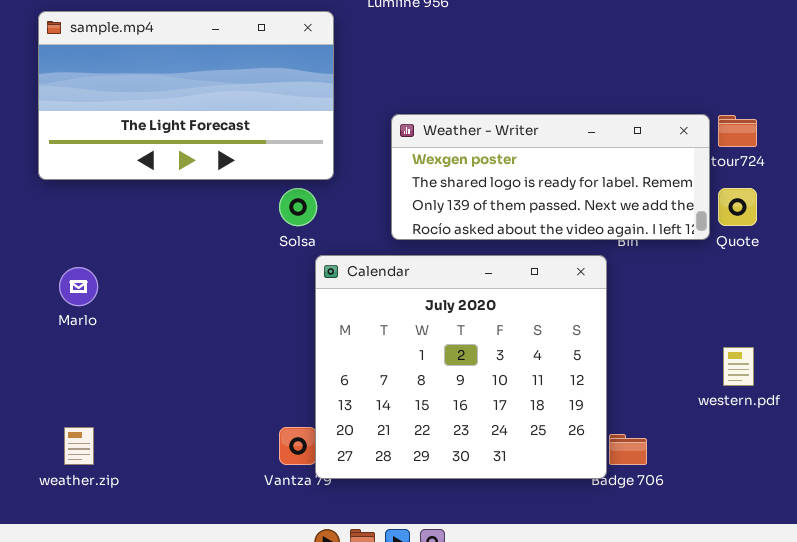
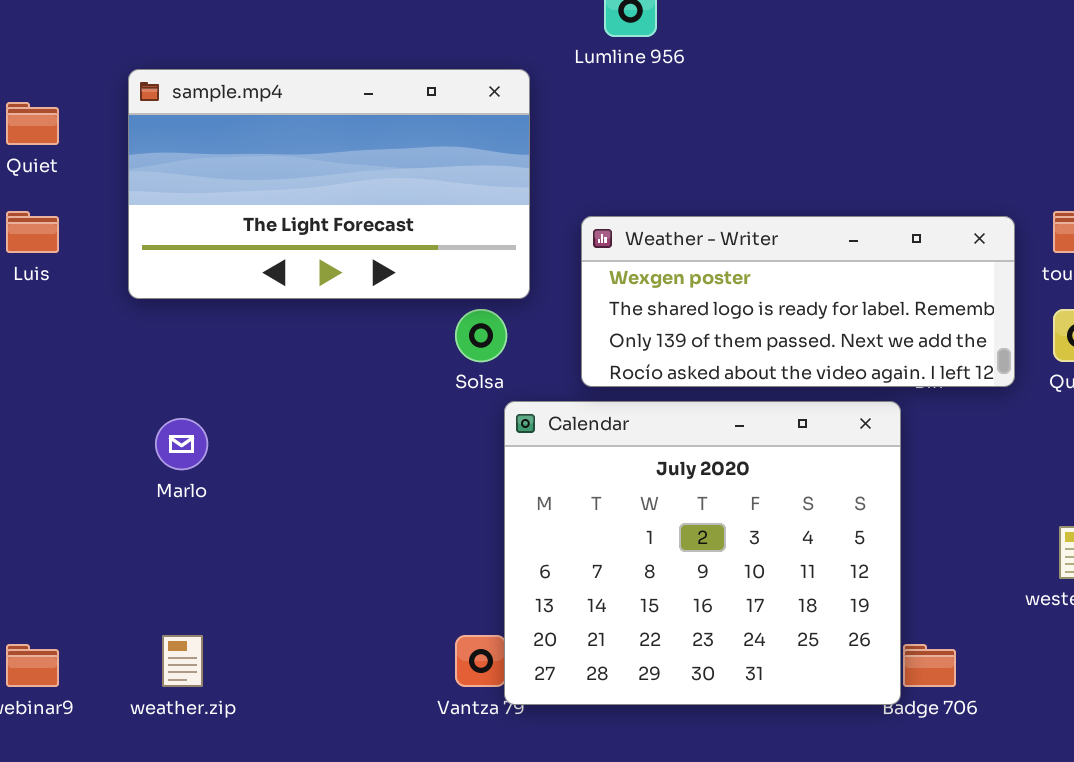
Weather - Writer: [391,114,710,240] -> [581,216,1015,387], moved

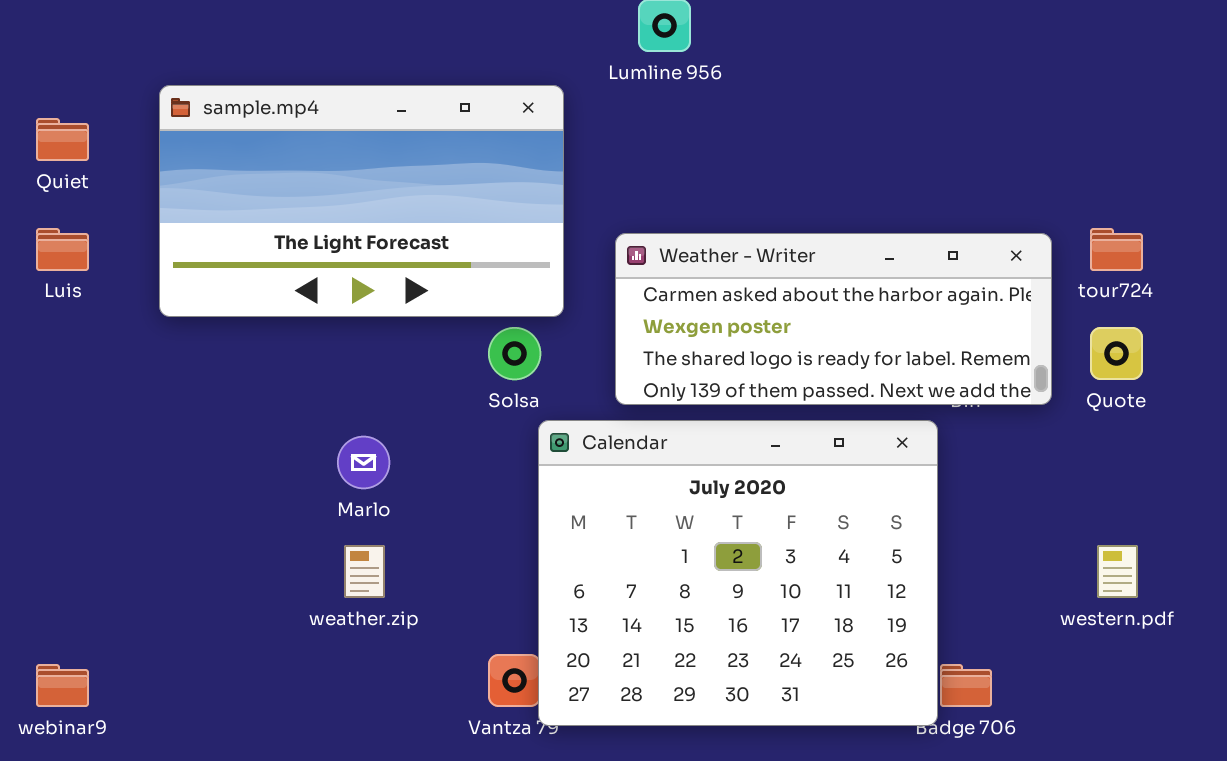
Weather - Writer: [581,216,1015,387] -> [615,233,1052,405], scrolled up 1 row
Marlo: [155,418,208,470] -> [337,436,390,489], moved
weather.zip: [162,635,203,687] -> [344,545,385,598], moved

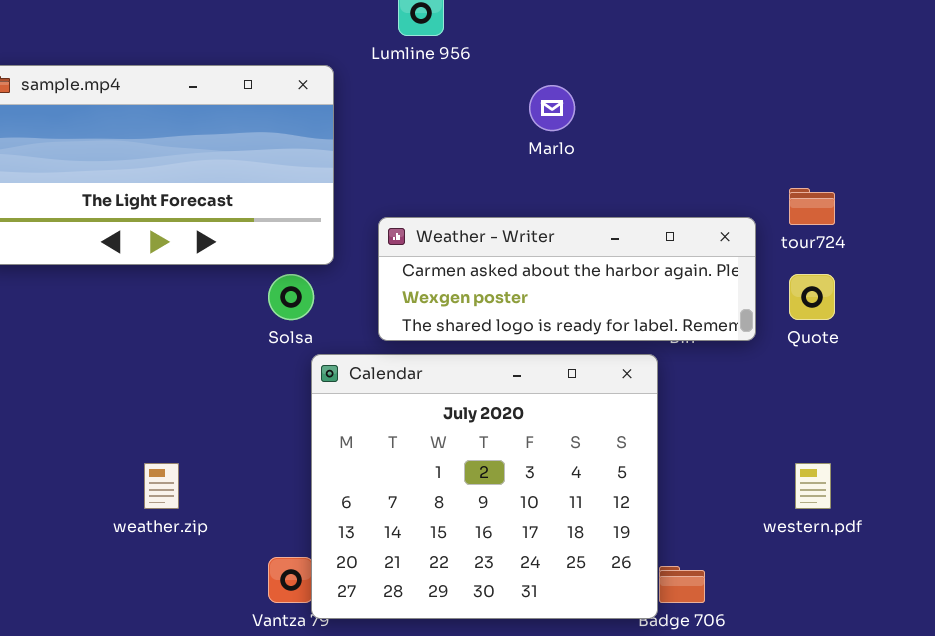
Weather - Writer: [615,233,1052,405] -> [378,217,756,341], resized
Marlo: [337,436,390,489] -> [529,85,575,131], moved

